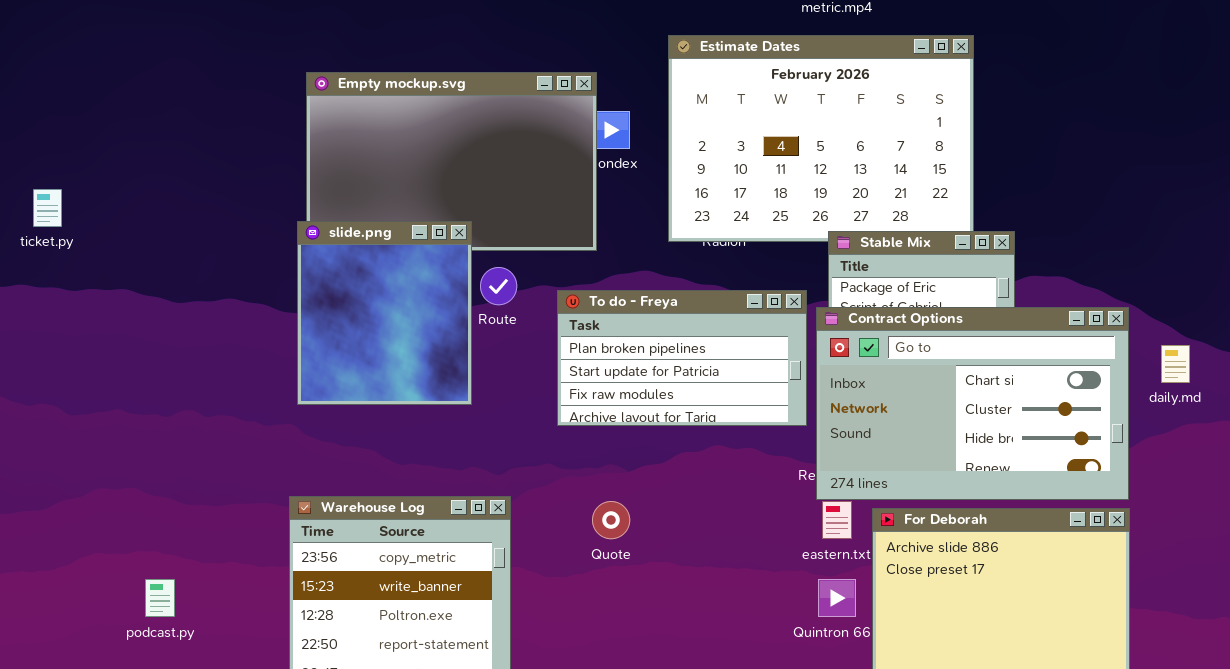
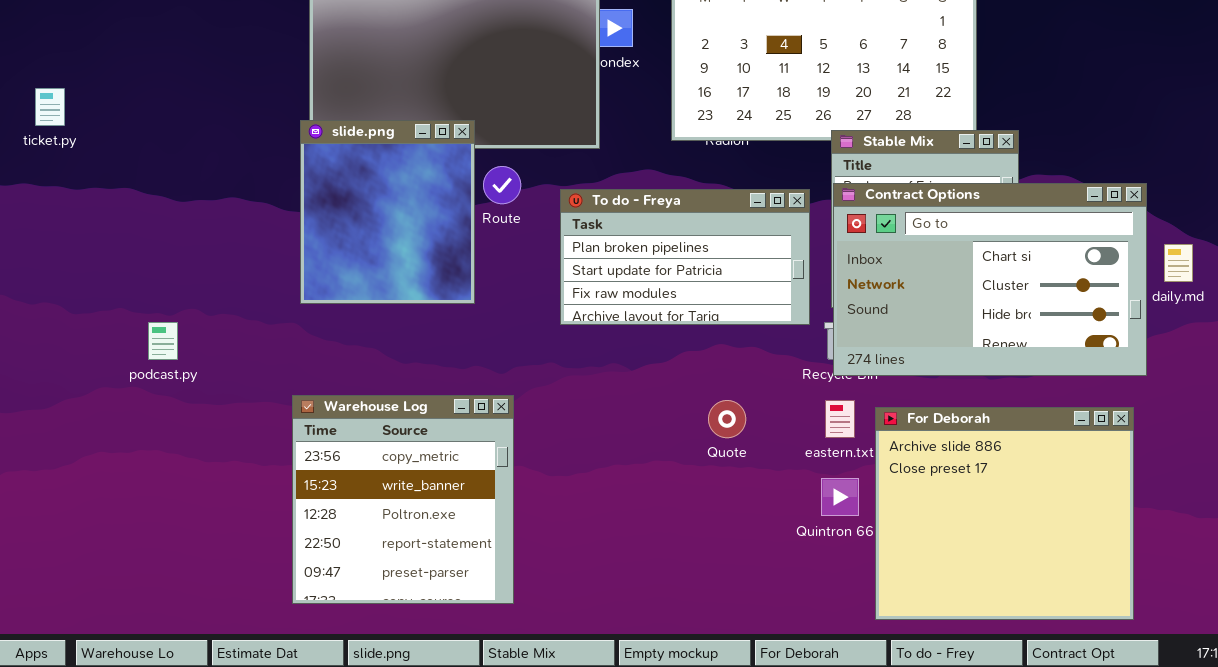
Contract Options: [816,307,1129,500] -> [833,183,1147,376], moved
Quote: [592,501,630,539] -> [708,400,746,438], moved
podcast.py: [145,579,175,617] -> [148,322,178,360], moved

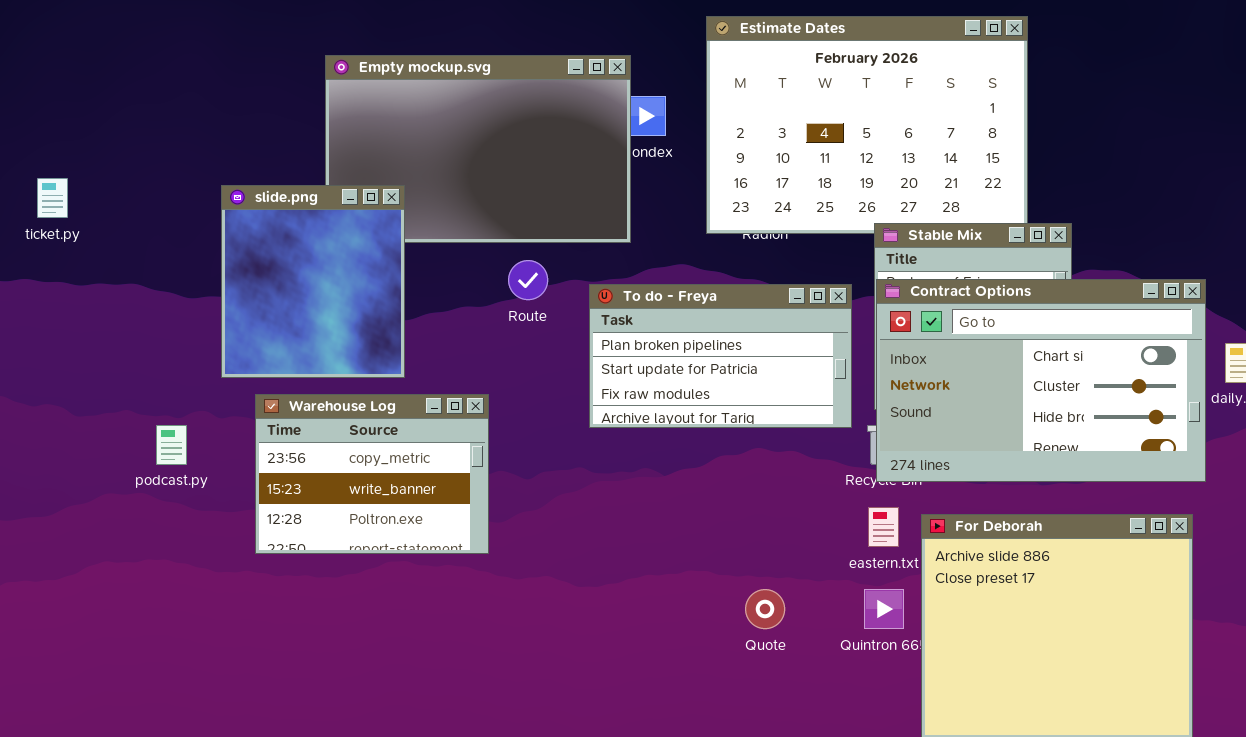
slide.png: [300,120,475,304] -> [221,185,405,378], moved
Warehouse Log: [292,395,514,604] -> [255,394,489,554], moved, resized
Quote: [708,400,746,438] -> [745,589,785,629], moved

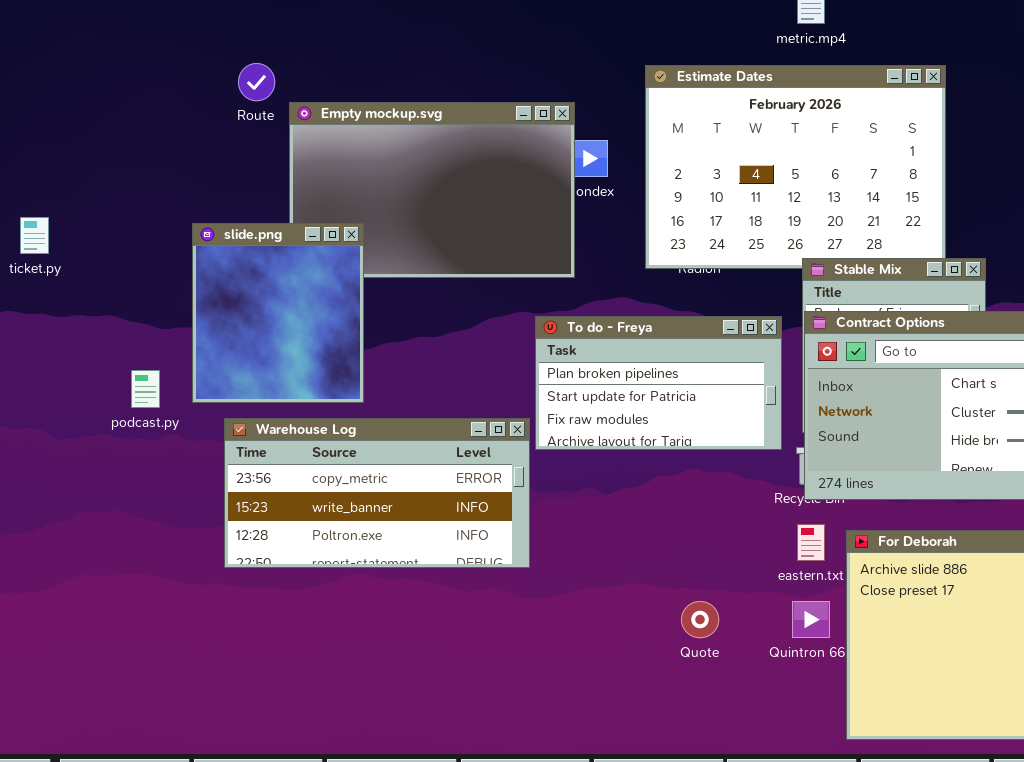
Route: [508,260,548,300] -> [238,63,275,101], moved
Warehouse Log: [255,394,489,554] -> [224,418,530,568], resized
podcast.py: [156,425,187,465] -> [131,370,160,408], moved

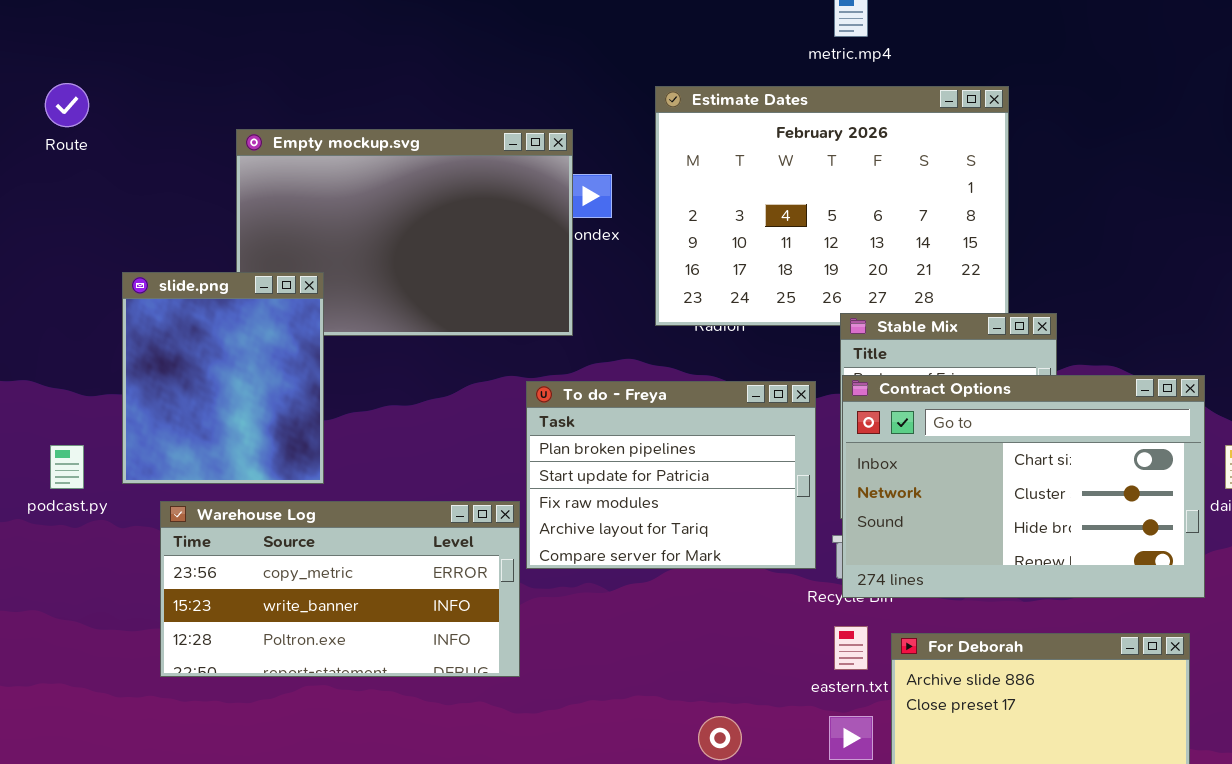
Route: [238,63,275,101] -> [45,83,89,127], moved
To do - Freya: [535,316,782,450] -> [526,381,816,569], resized

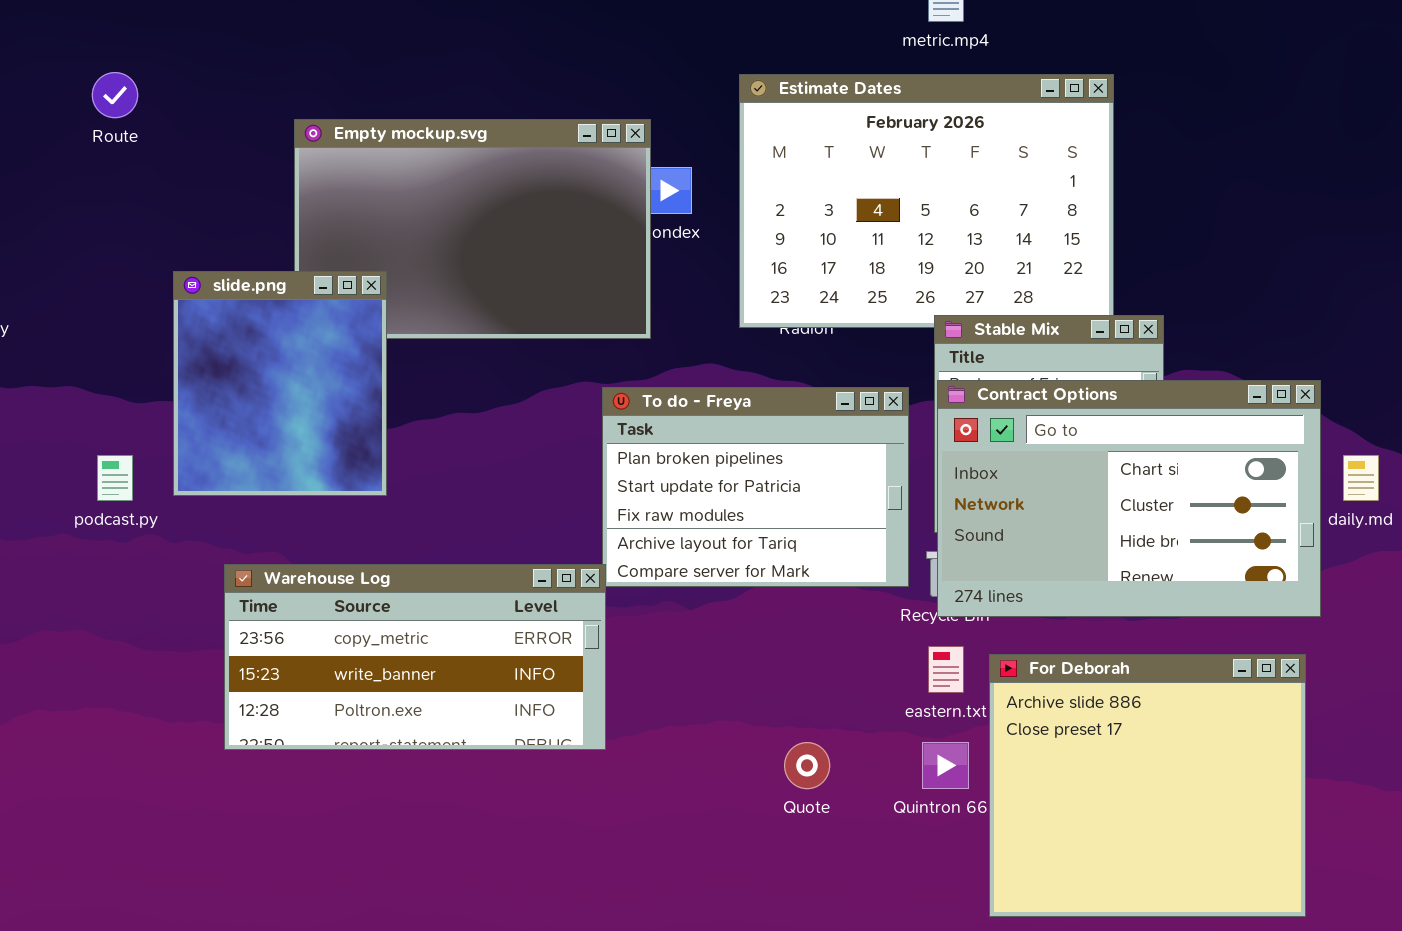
Warehouse Log: [160,501,520,677] -> [224,564,606,750], moved

